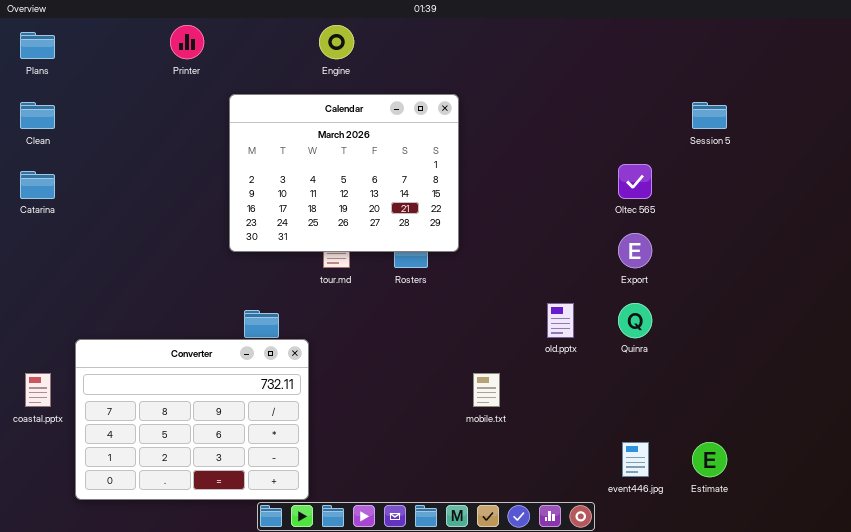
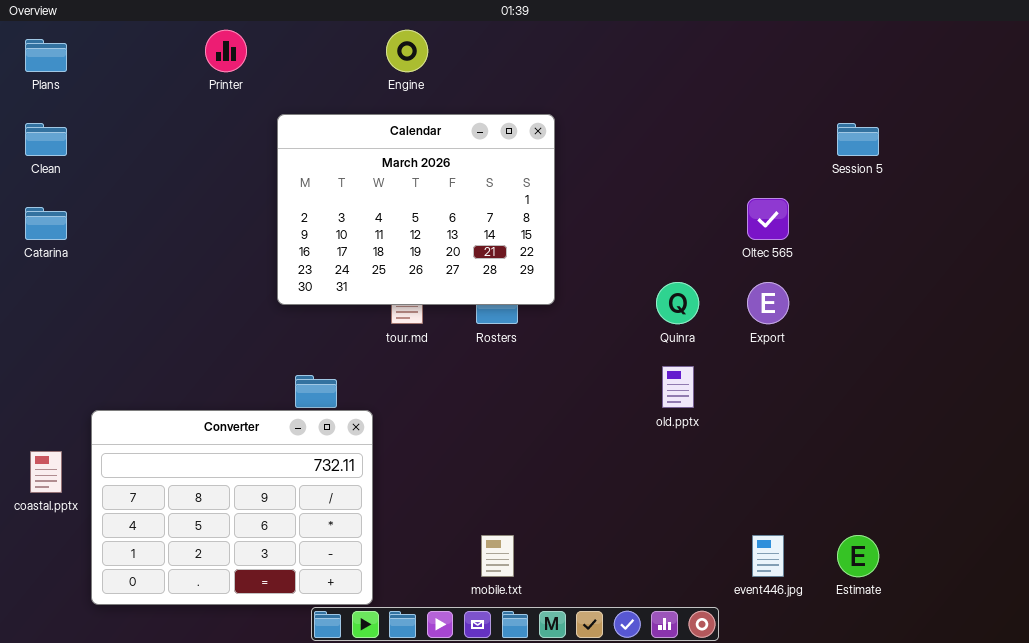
Quinra: [618,303,652,338] -> [656,282,699,324], moved
mobile.txt: [473,373,500,407] -> [481,535,514,577], moved

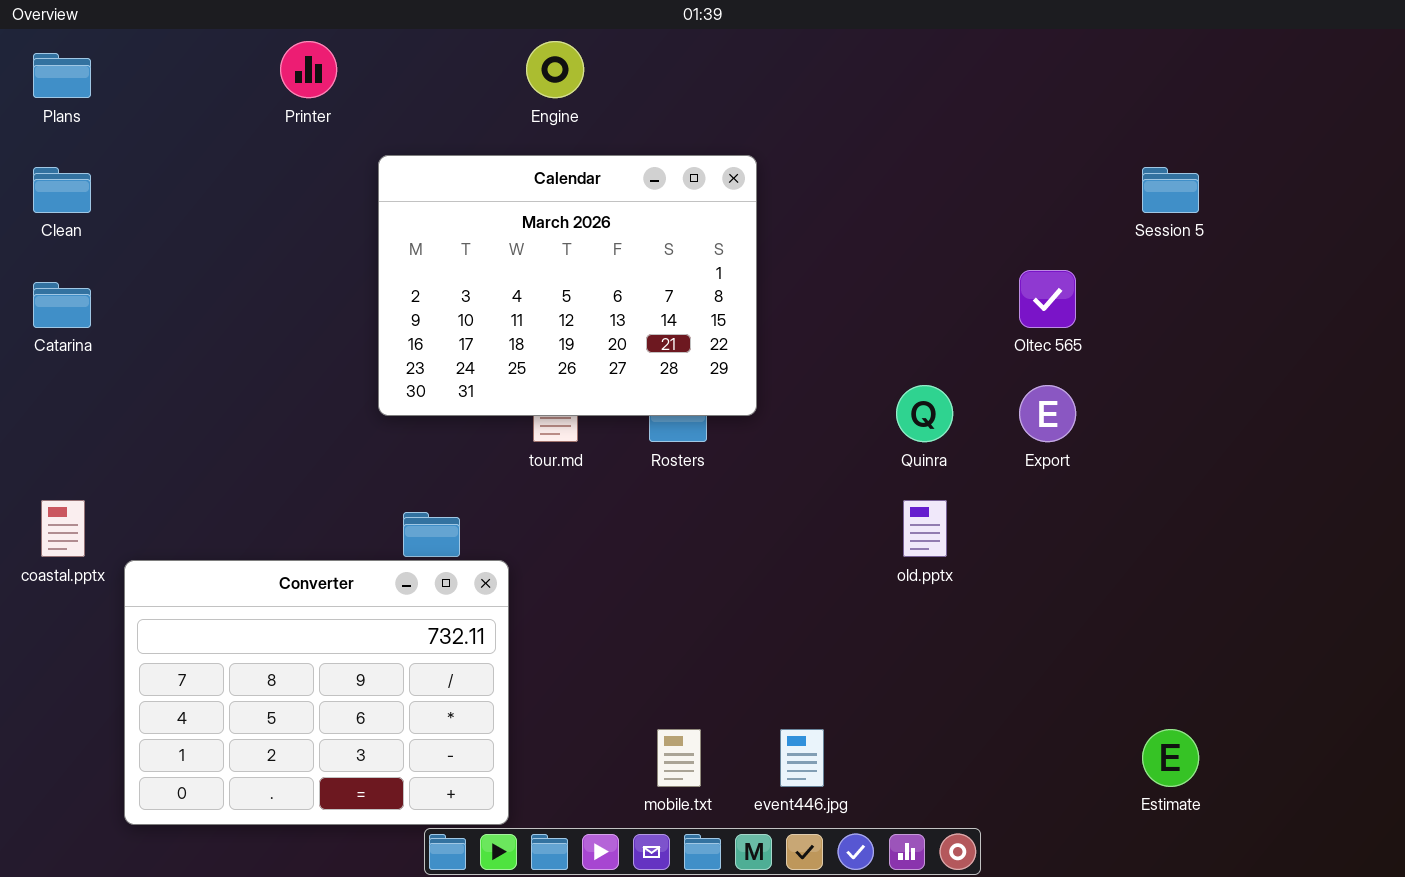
coastal.pptx: [30,451,62,493] -> [41,500,85,557], moved
event446.jpg: [752,535,784,577] -> [780,729,824,787], moved

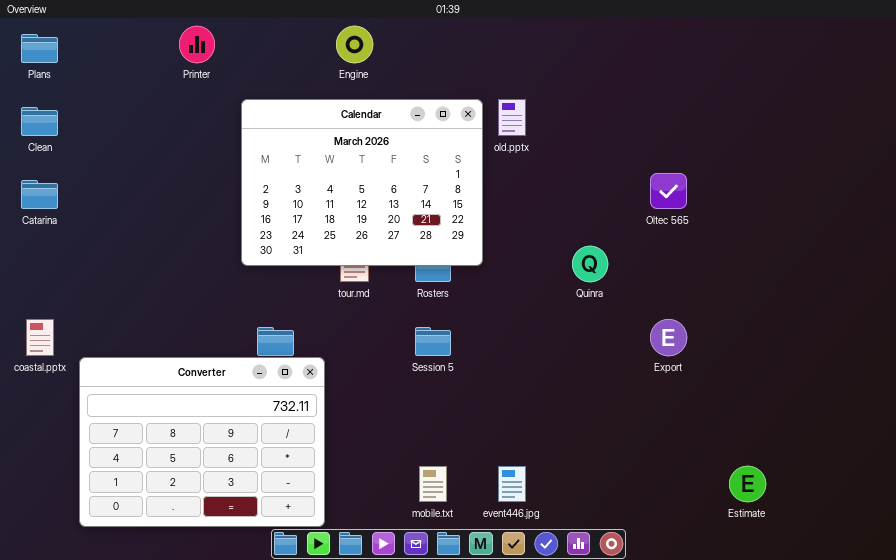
Session 5: [1142,167,1199,213] -> [415,327,451,356], moved
Export: [1019,385,1076,442] -> [650,319,687,356], moved
old.pptx: [903,500,947,557] -> [498,99,526,136], moved

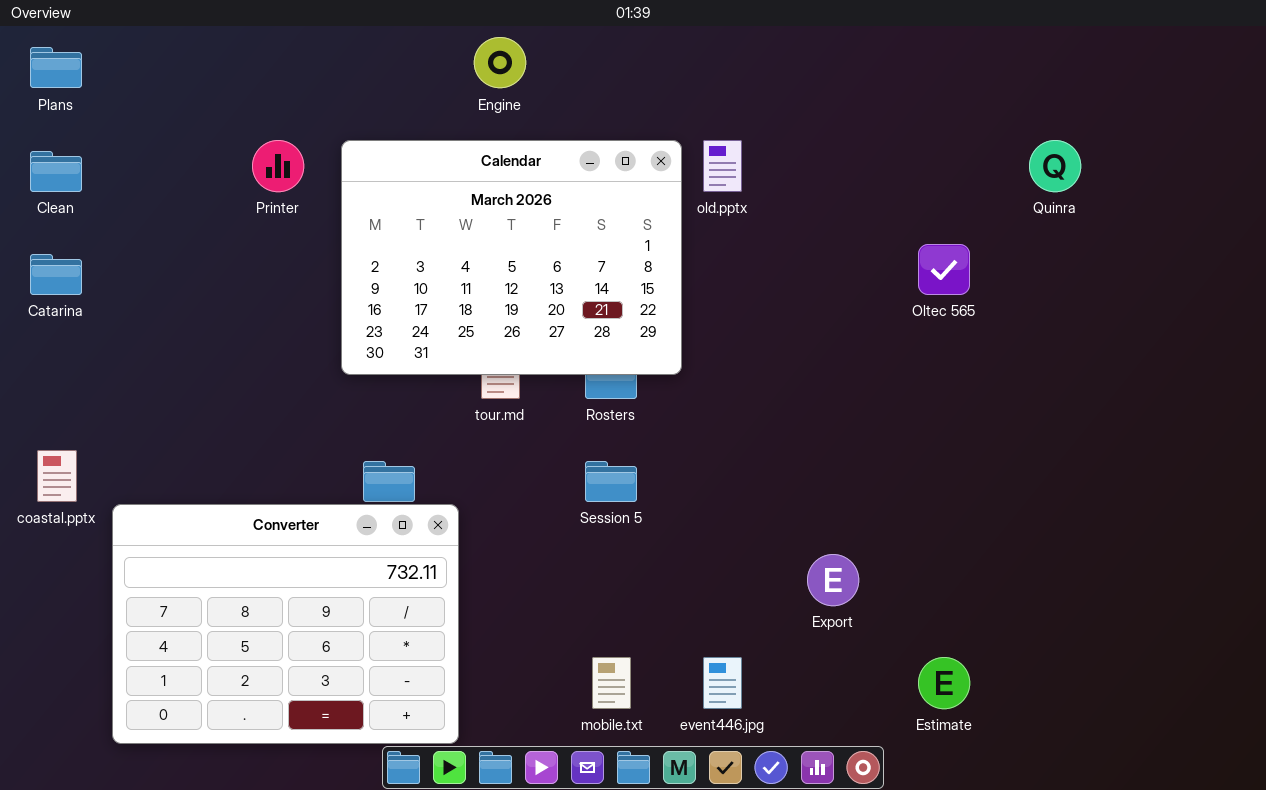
Printer: [179,26,215,63] -> [252,140,304,192], moved
Quinra: [572,246,608,282] -> [1029,140,1081,192], moved
Export: [650,319,687,356] -> [807,554,859,606], moved
Estimate: [729,466,766,502] -> [918,657,970,709], moved

